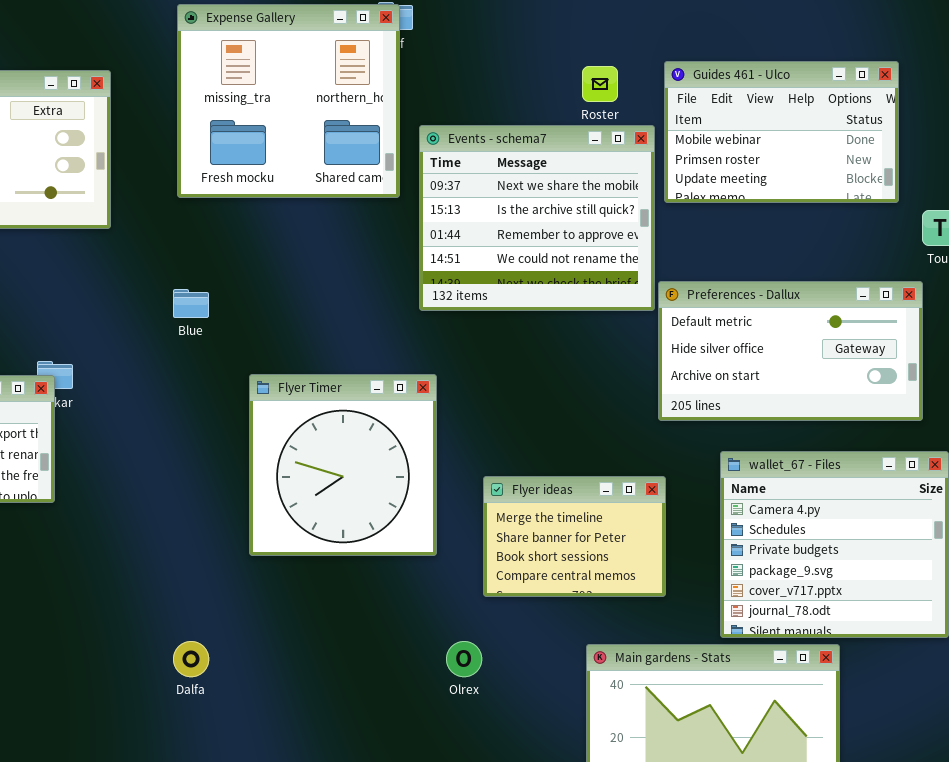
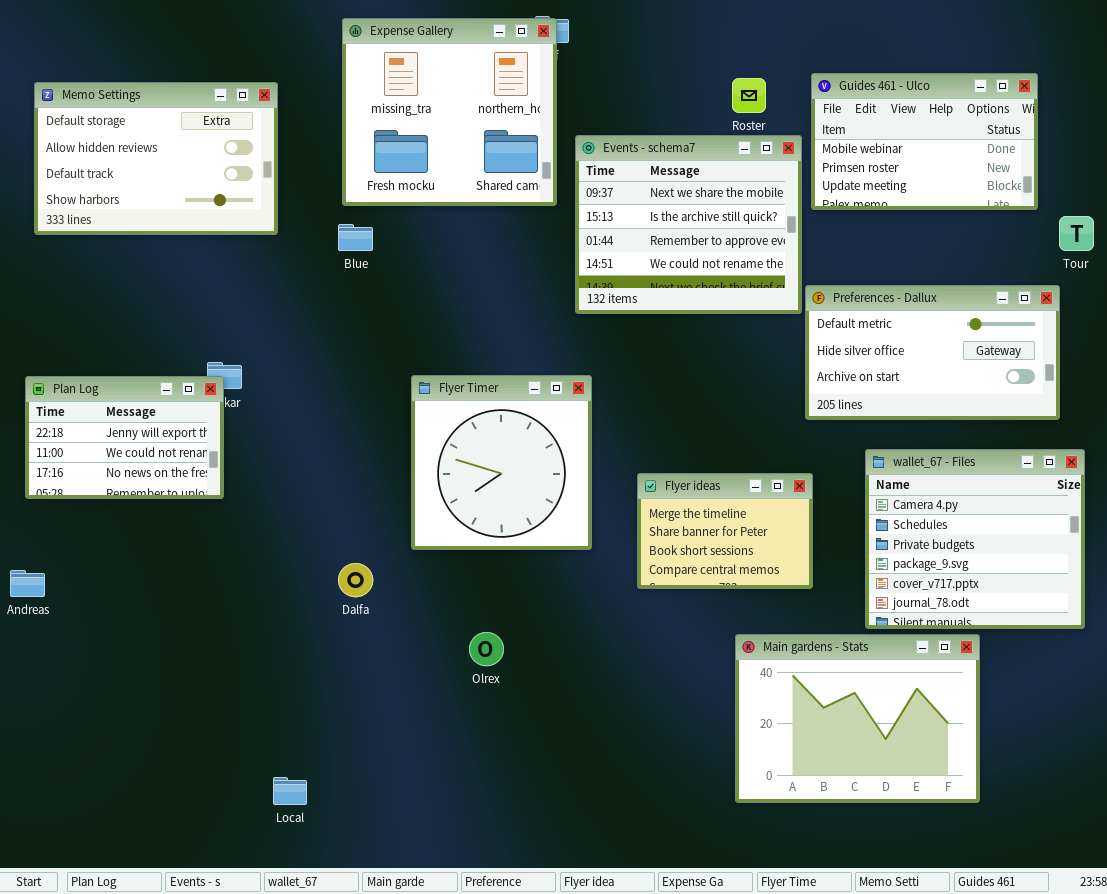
Blue: [173,289,209,318] -> [338,224,373,251], moved
Dalfa: [173,641,209,677] -> [338,563,373,597], moved
Olrex: [446,641,482,677] -> [469,632,504,666], moved

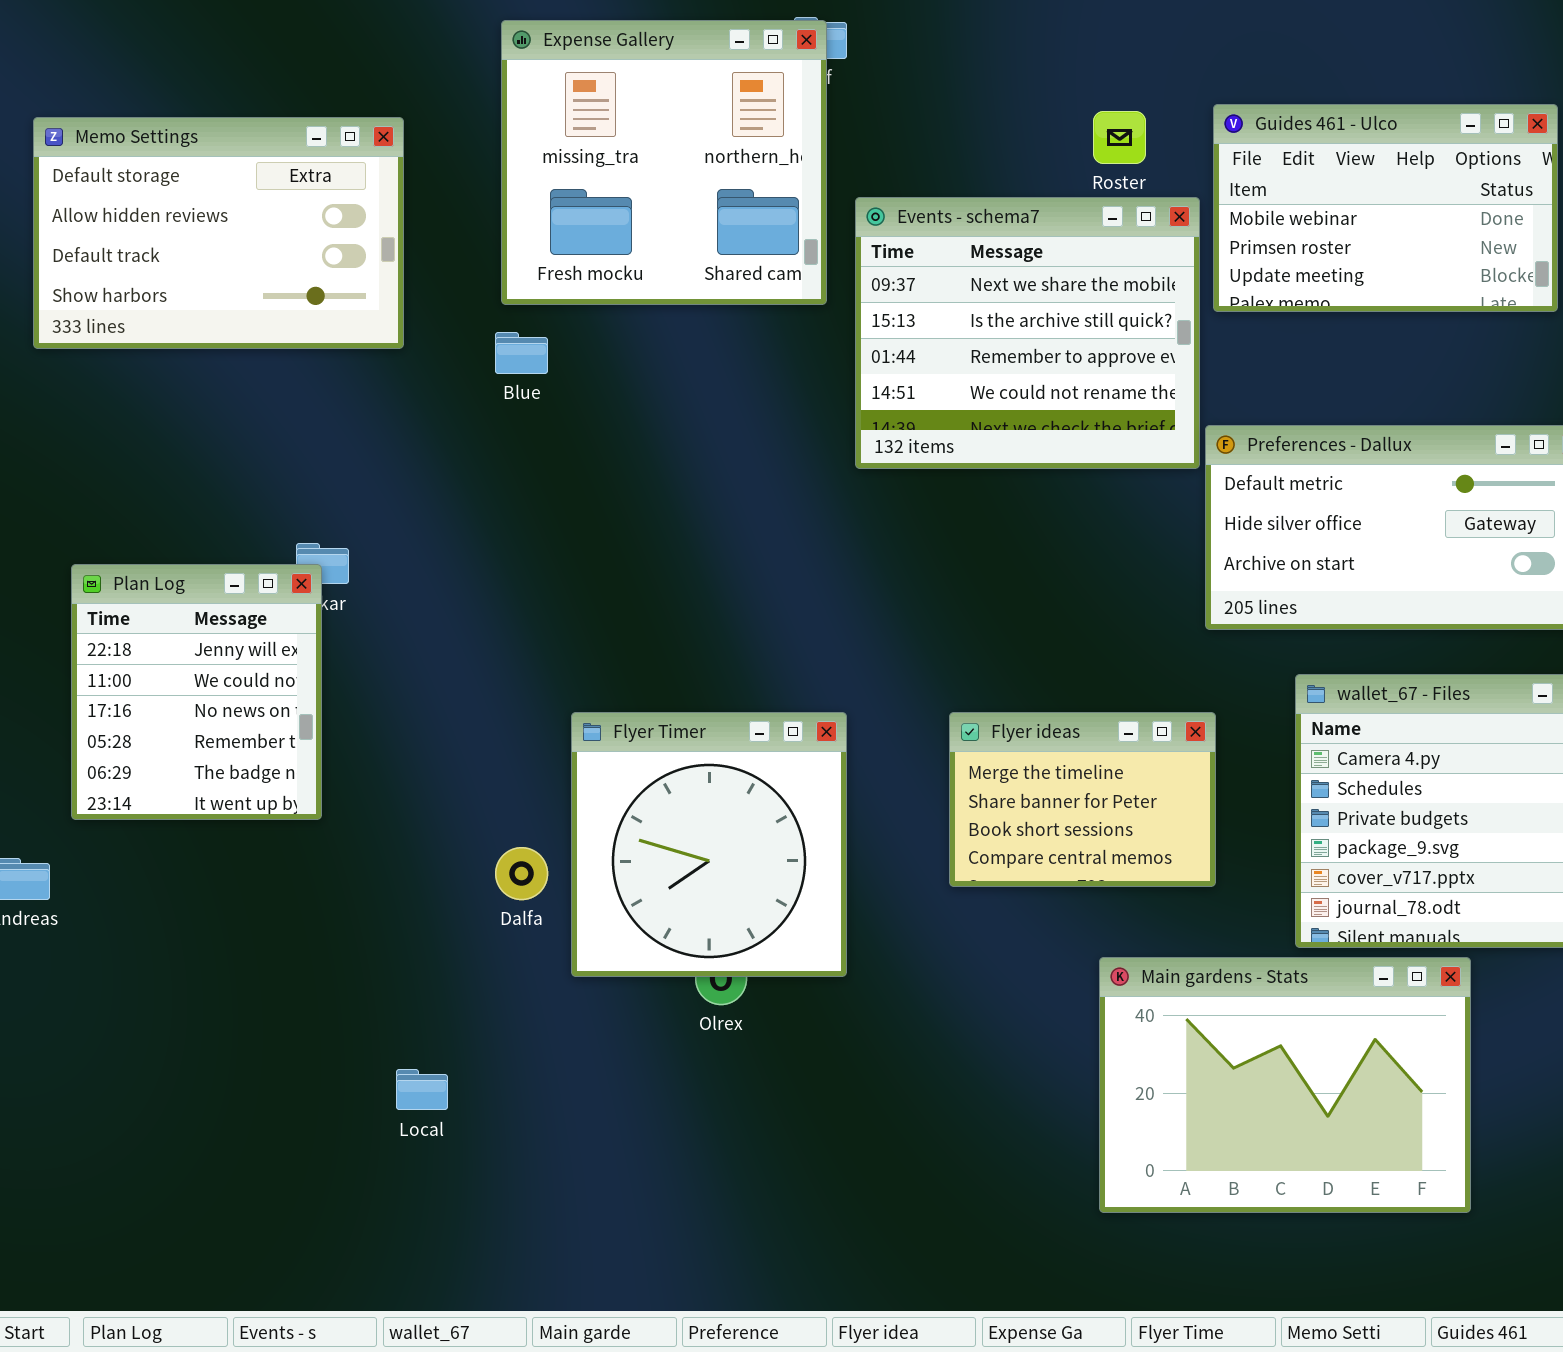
Flyer Timer: [411,375,592,550] -> [571,712,847,977], moved
Plan Log: [25,376,224,499] -> [71,564,322,820], resized
Local: [273,777,307,805] -> [396,1069,448,1110], moved

